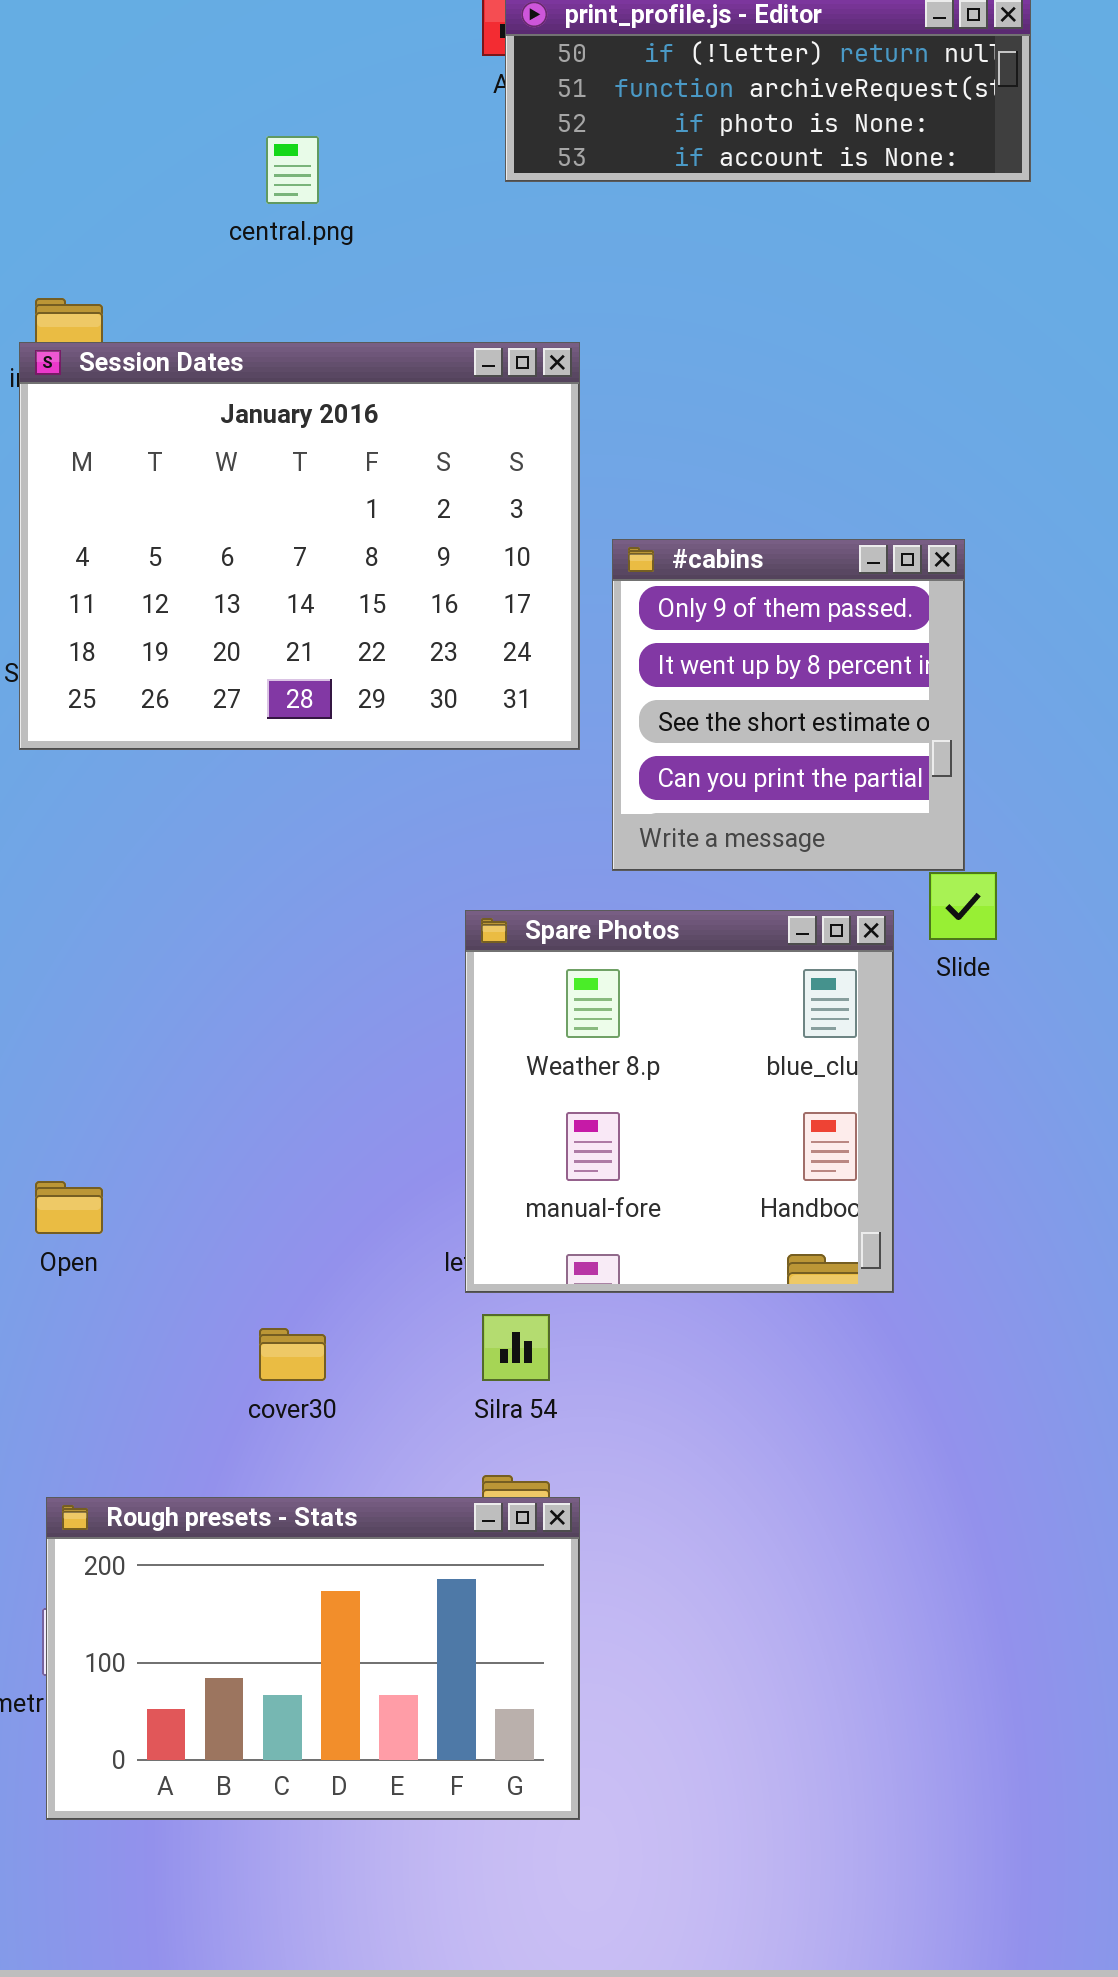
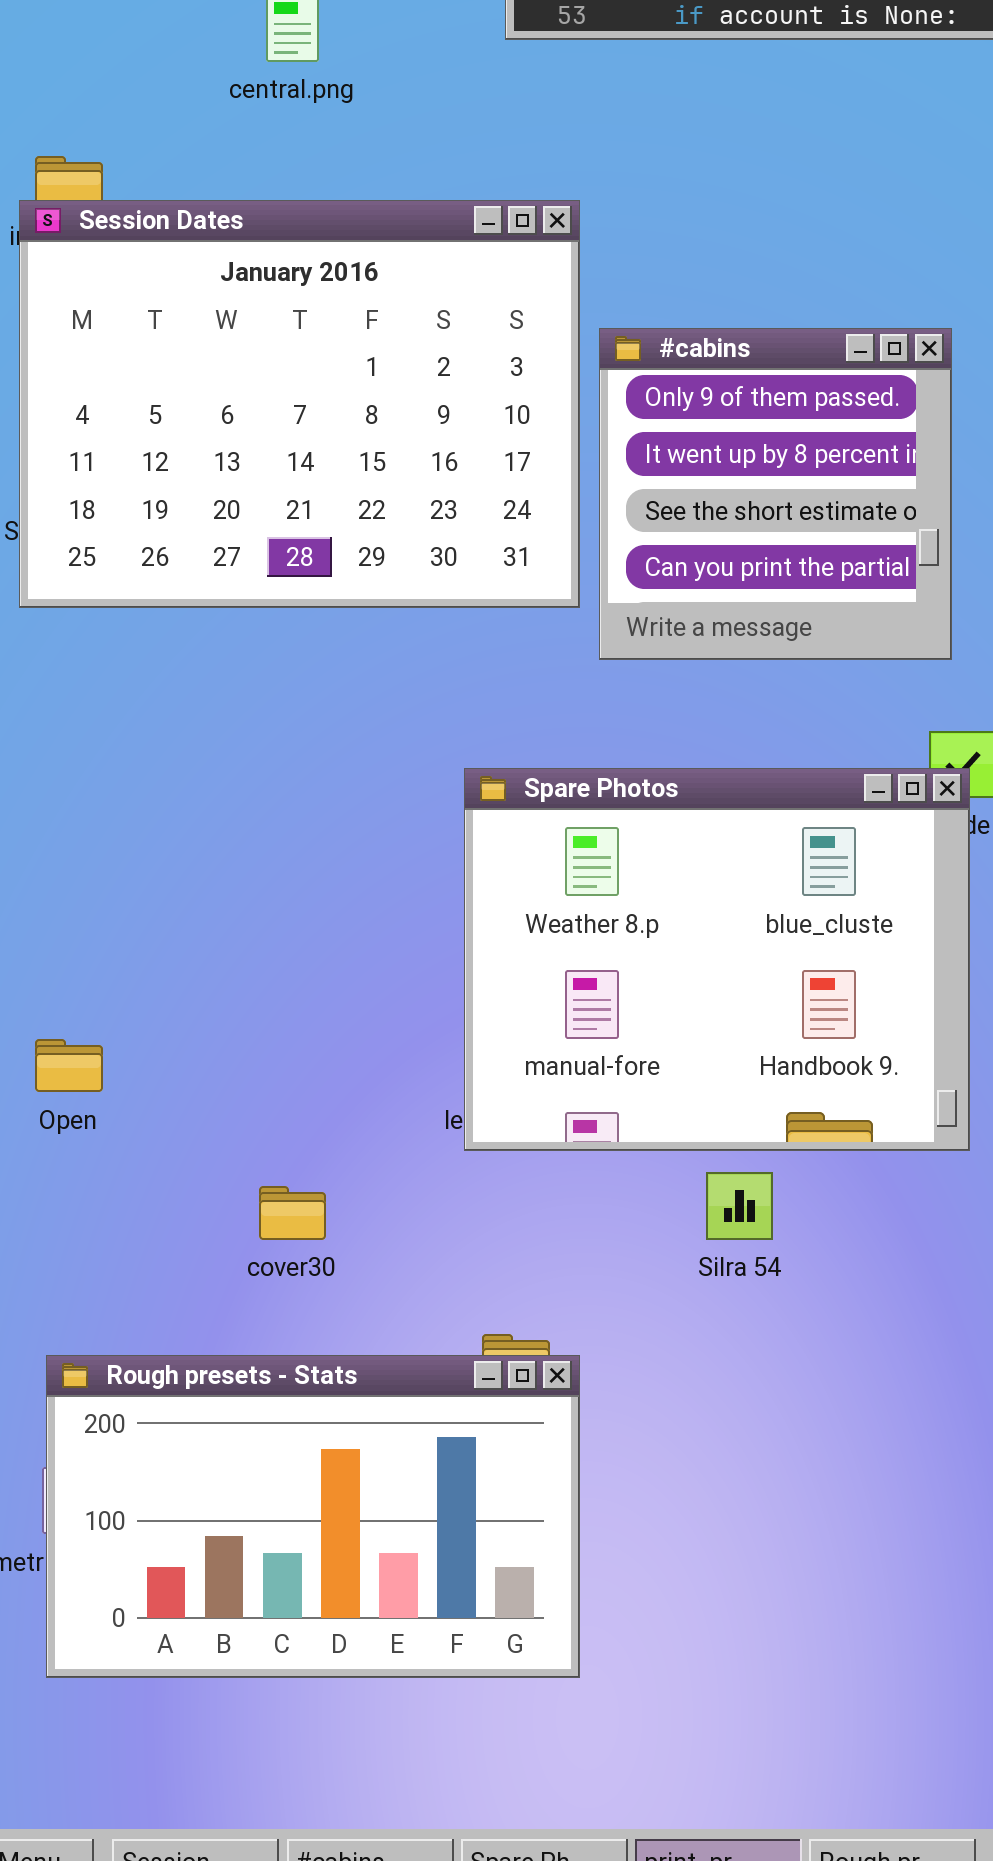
#cabins: [612,539,965,871] -> [599,328,952,660], moved
Spare Photos: [465,910,894,1293] -> [464,768,970,1151], resized
Silra 54: [482,1314,550,1381] -> [706,1172,773,1240], moved

